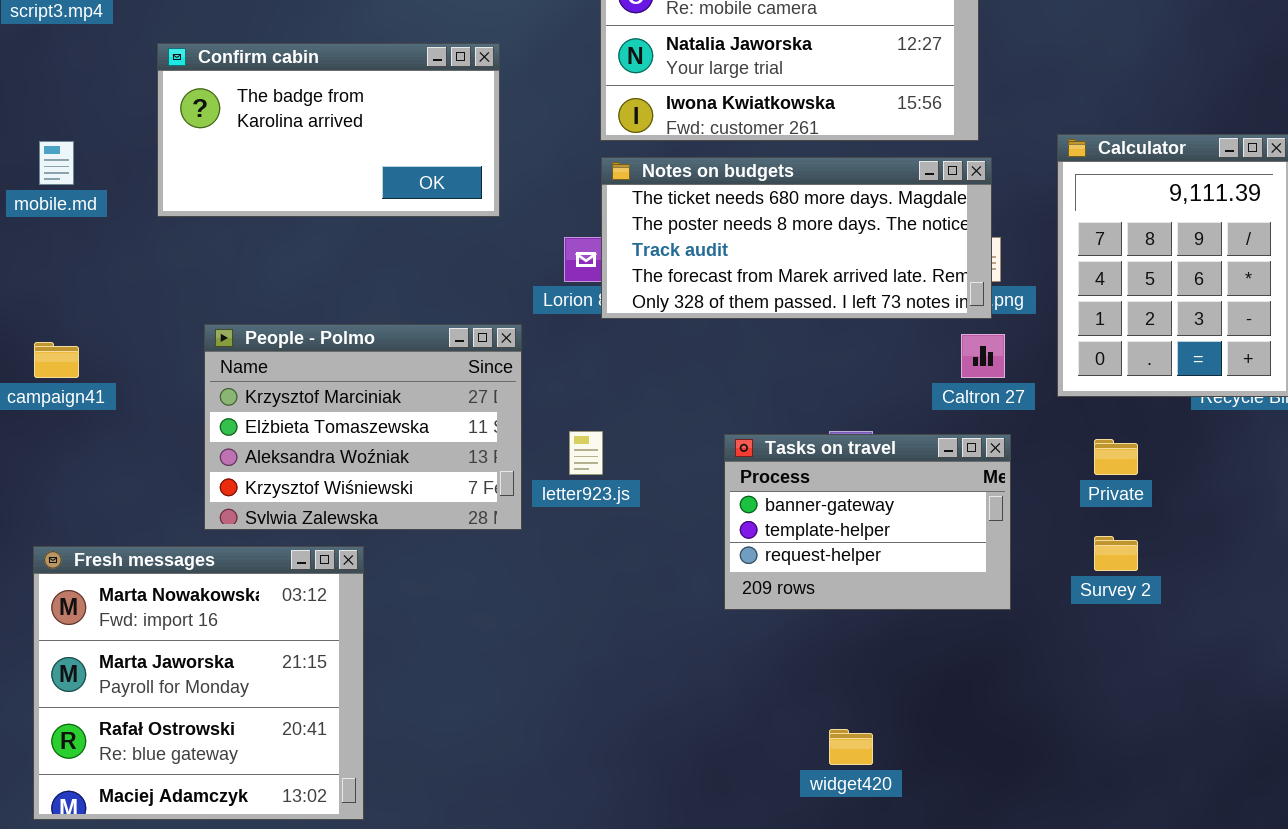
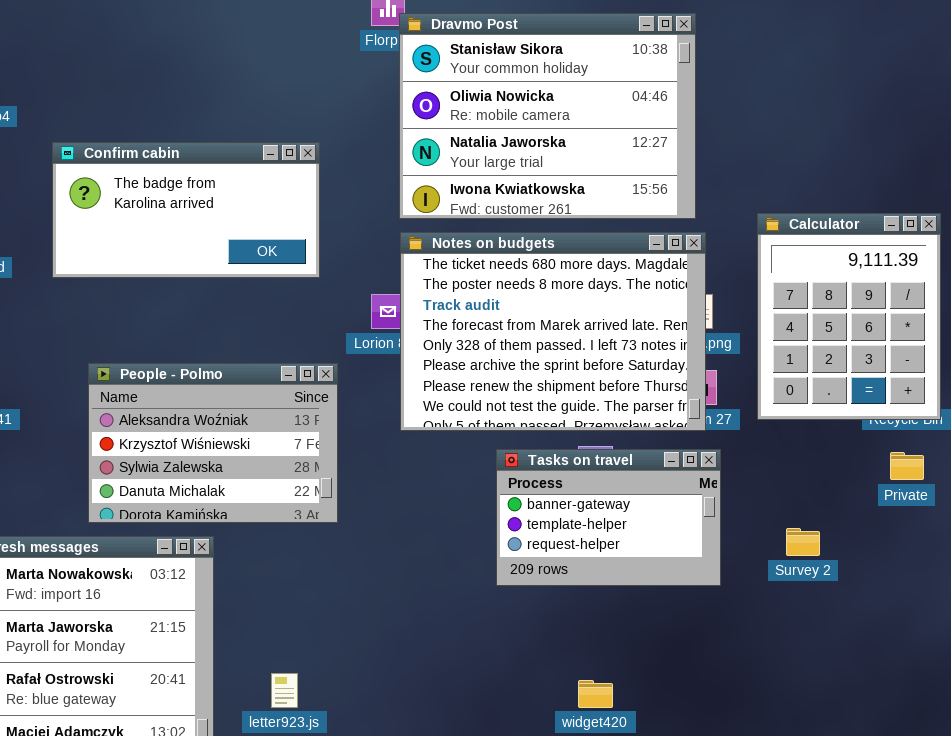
Notes on budgets: [601,157,992,319] -> [400,232,706,431], resized
People - Polmo: [204,324,522,530] -> [88,363,338,523], scrolled down 2 rows
letter923.js: [569,431,603,475] -> [271,673,298,708], moved
Private: [1094,439,1138,475] -> [890,452,924,480], moved

